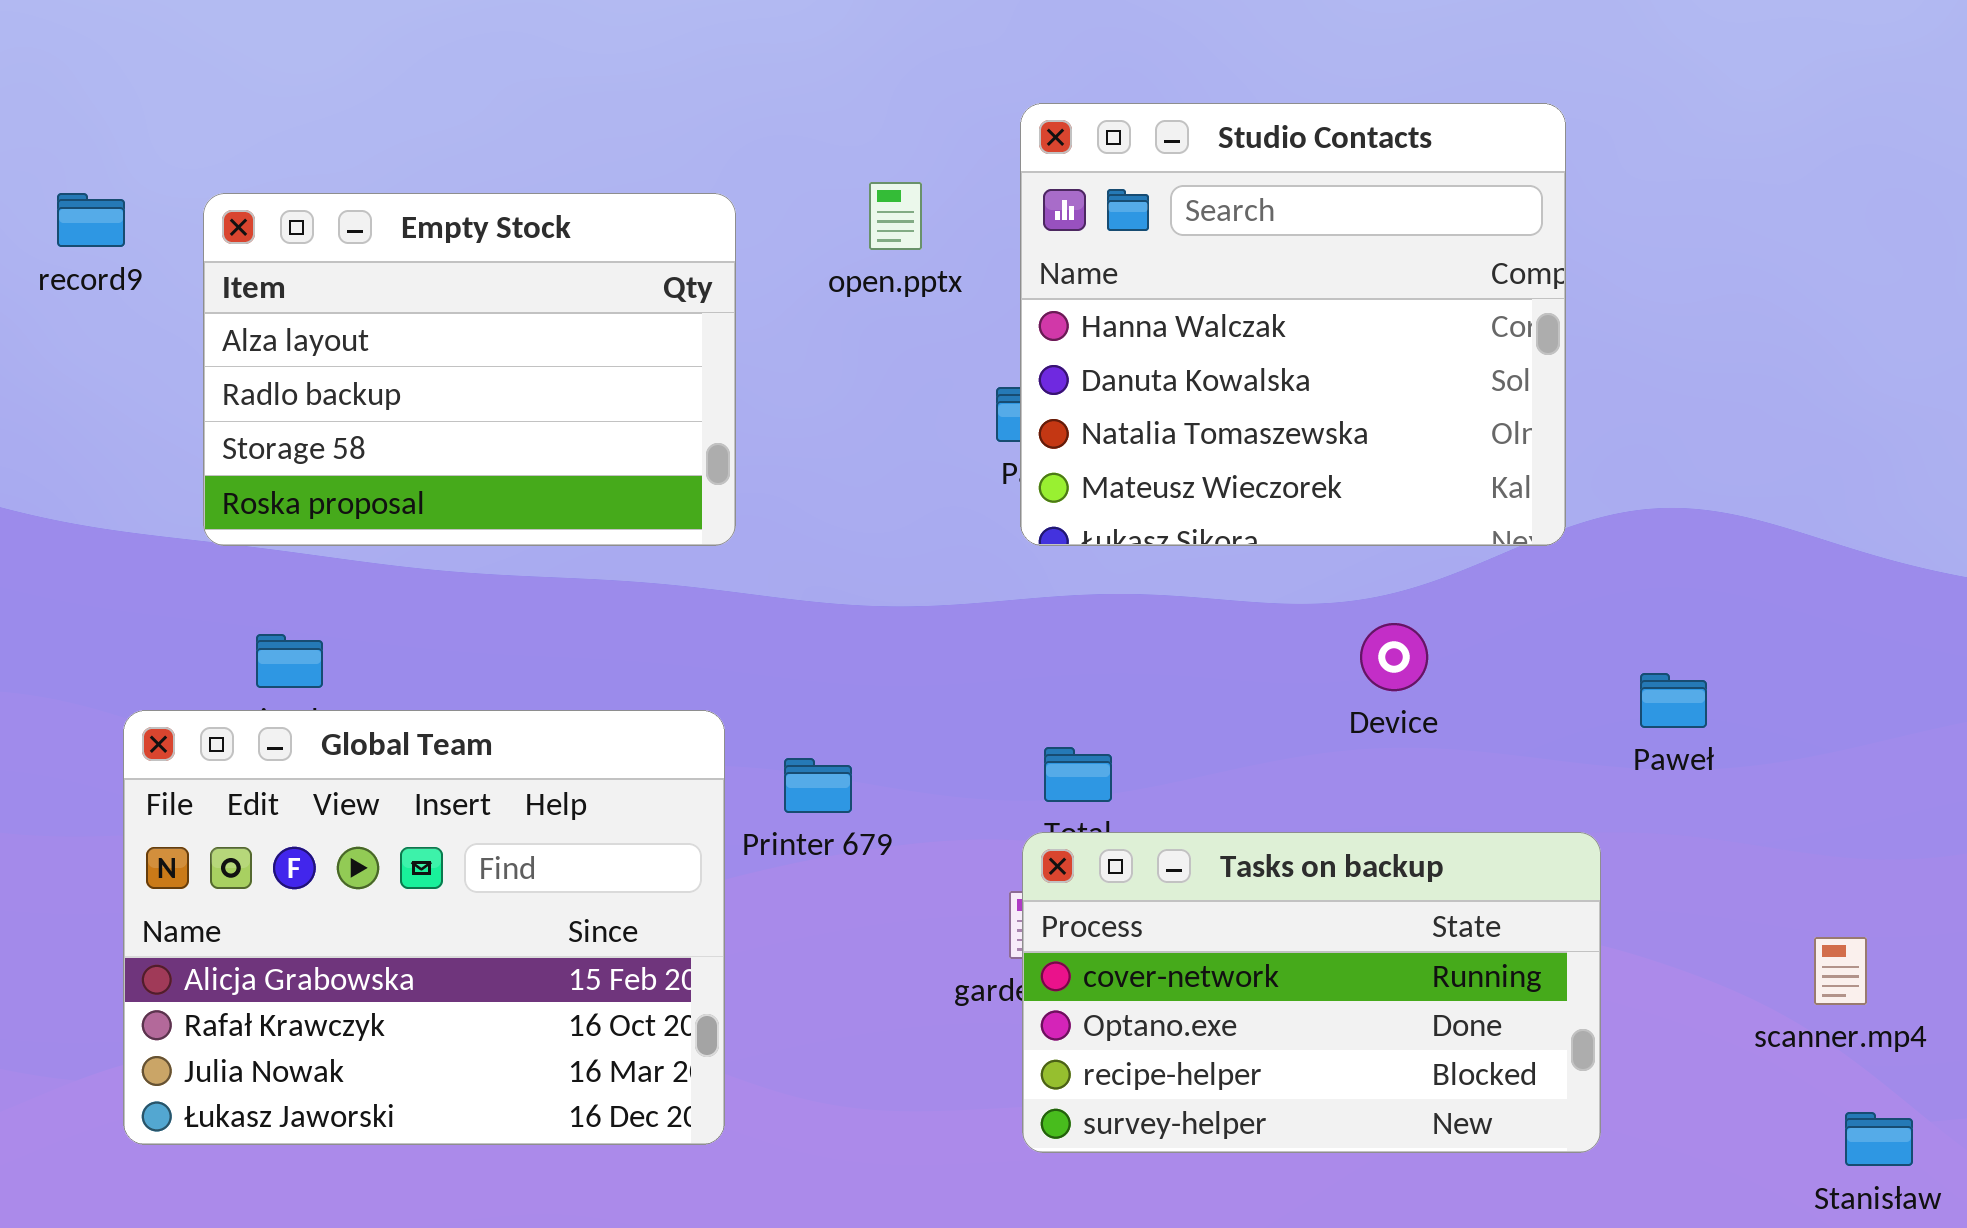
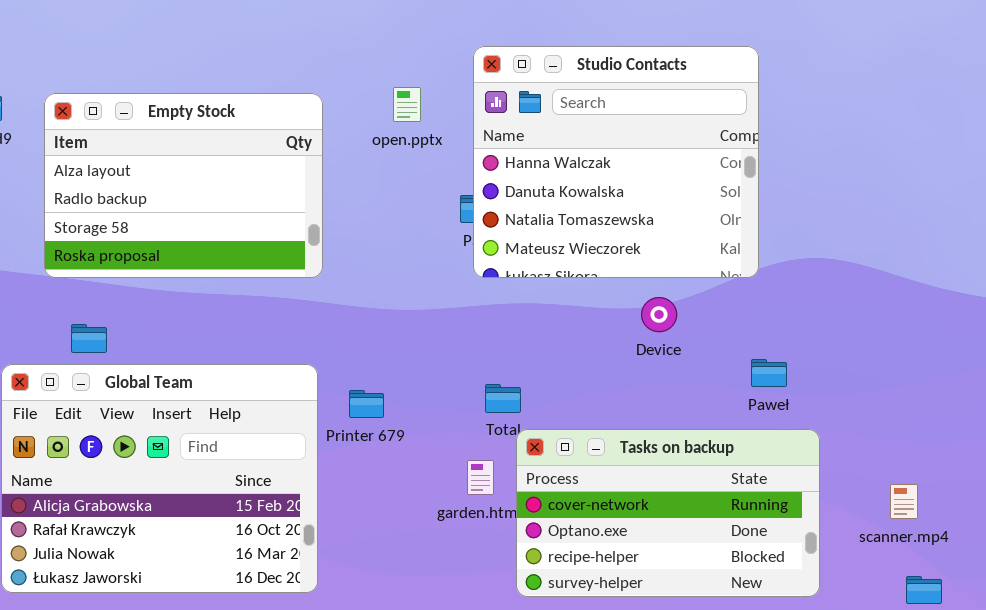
Device: [1360,623,1428,691] -> [641,297,677,332], moved
Paweł: [1640,673,1707,728] -> [751,359,787,387], moved
Tasks on backup: [1022,832,1601,1153] -> [516,429,820,597], moved

